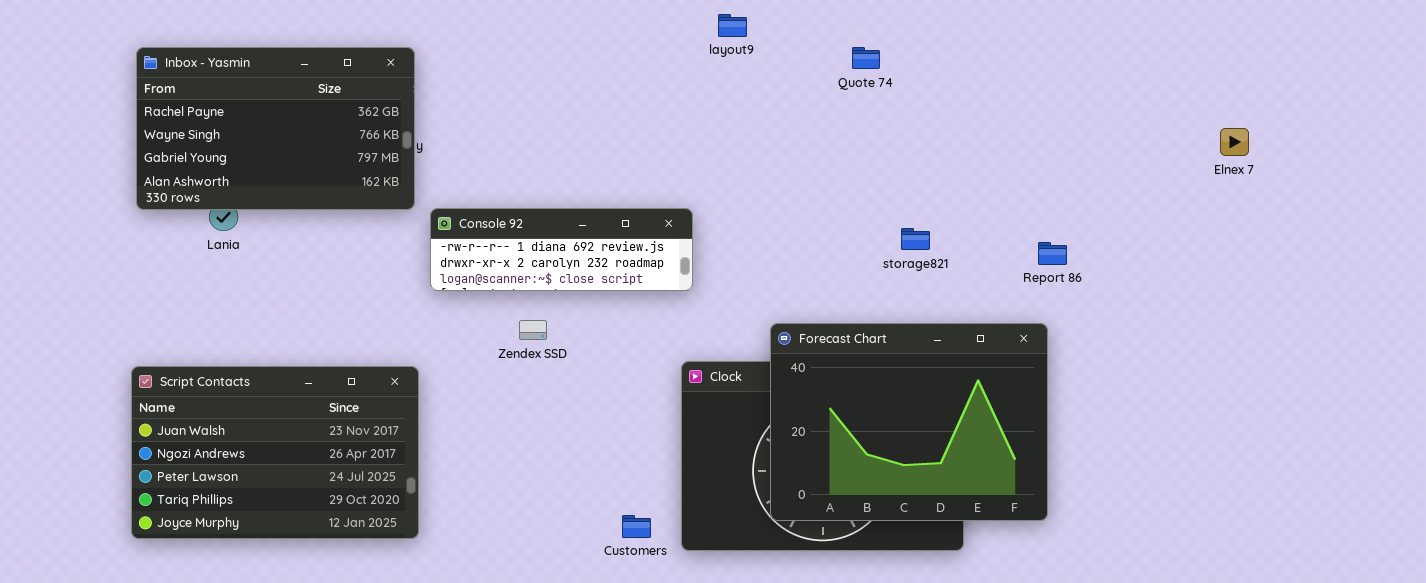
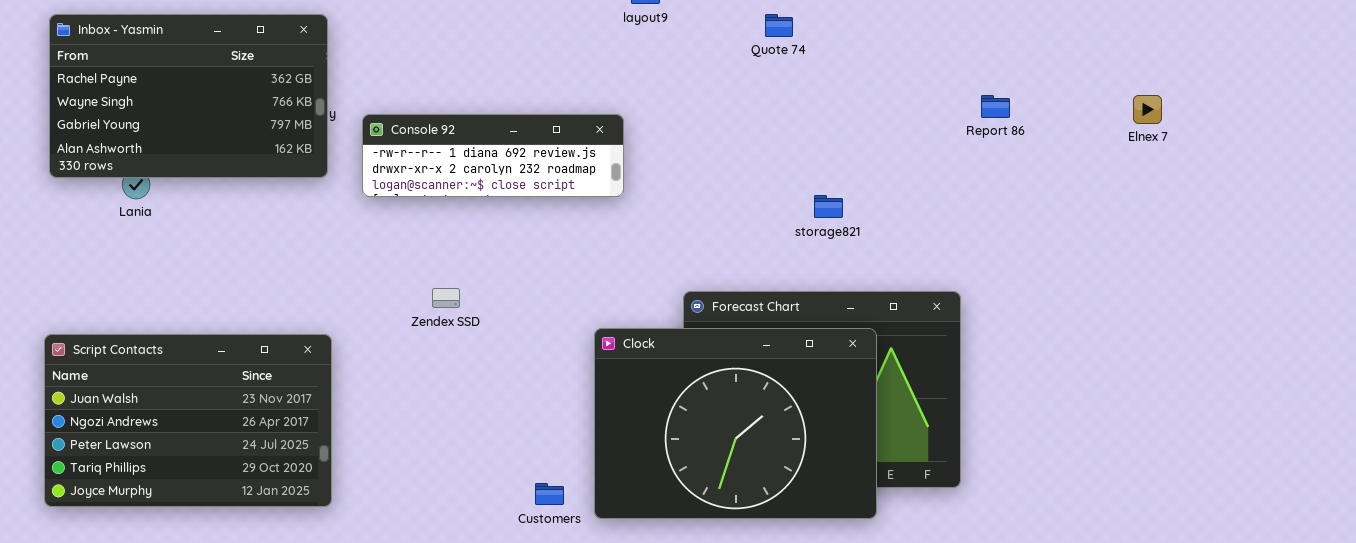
Console 92: [430,208,693,291] -> [362,114,624,197], moved
Report 86: [1038,242,1067,265] -> [981,95,1010,118], moved
Clock: [681,361,964,551] -> [594,328,877,519], raised

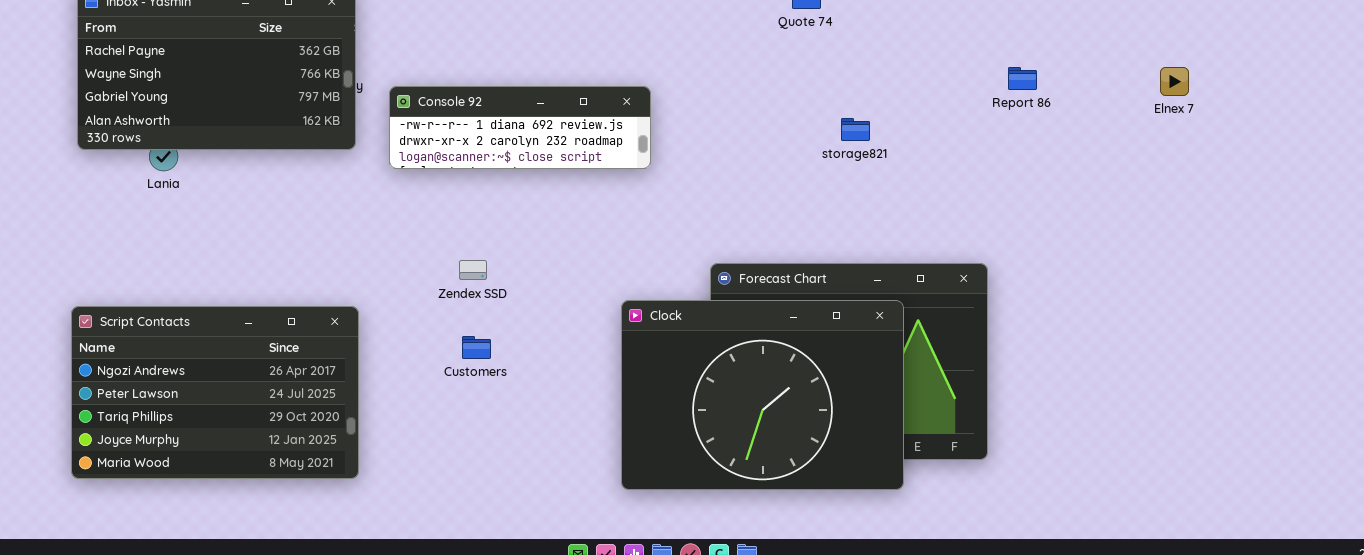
storage821: [814,195,843,218] -> [841,118,870,141], moved
Script Contacts: [44,334,332,507] -> [71,306,359,479], scrolled down 1 row
Customers: [535,483,564,505] -> [462,336,491,359], moved

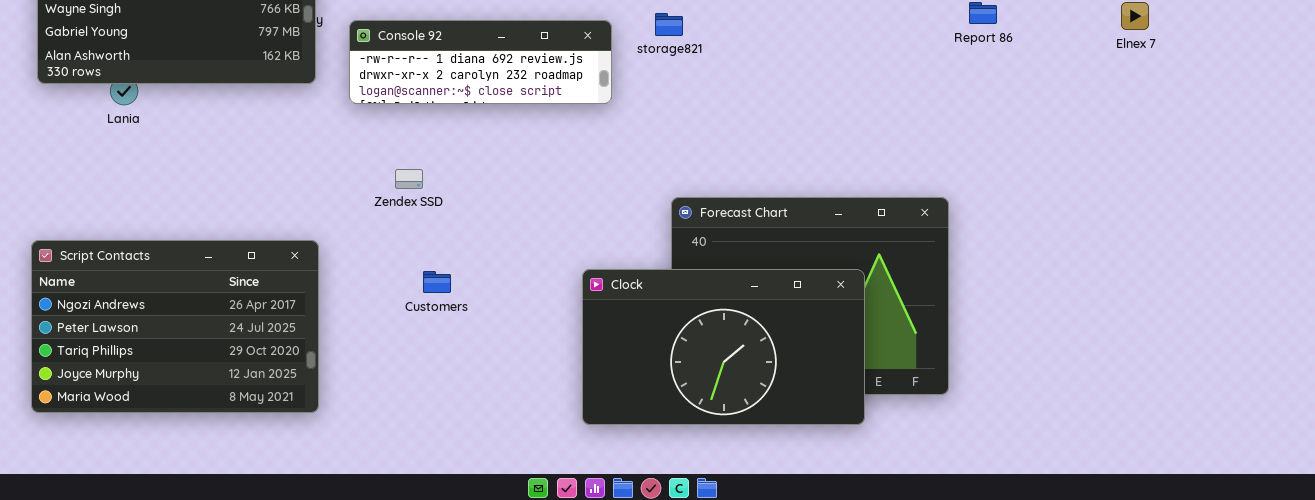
storage821: [841,118,870,141] -> [655,13,683,36], moved
Zendex SSD: [459,260,487,280] -> [395,169,423,189], moved
Clock: [621,300,904,490] -> [582,269,865,425], resized

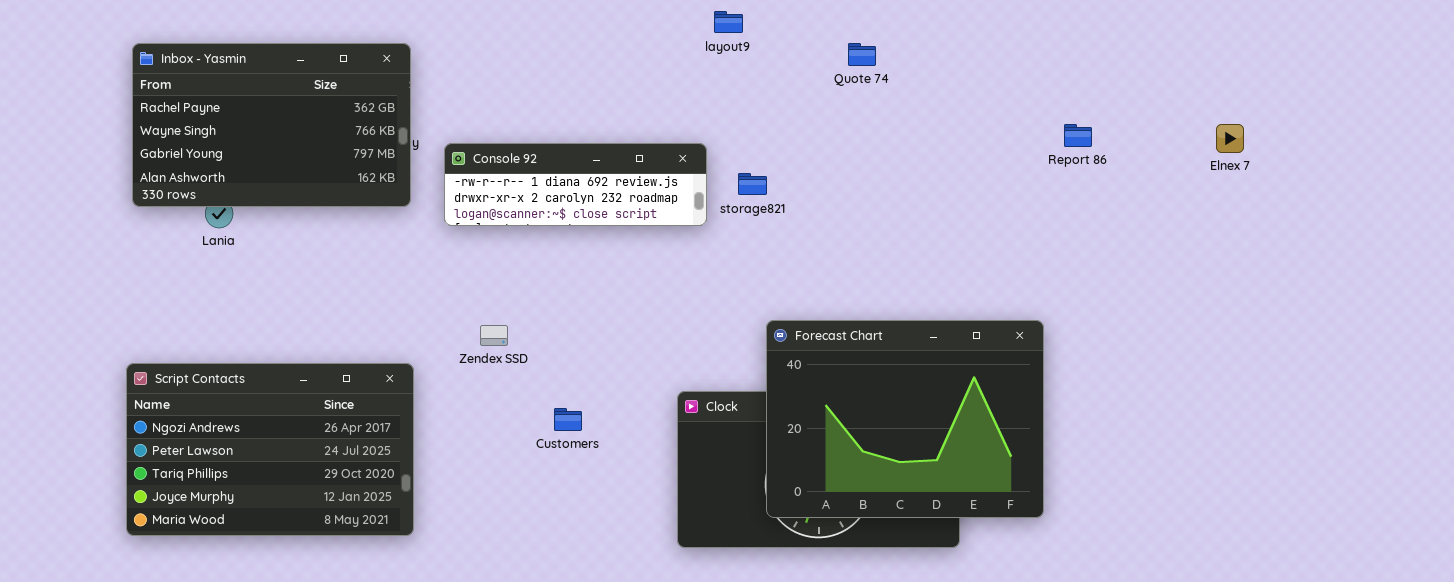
storage821: [655,13,683,36] -> [738,173,767,195], moved
Zendex SSD: [395,169,423,189] -> [480,325,508,346], moved
Forecast Chart: [671,197,949,395] -> [766,320,1044,518], raised
Customers: [423,271,451,293] -> [554,408,582,431], moved

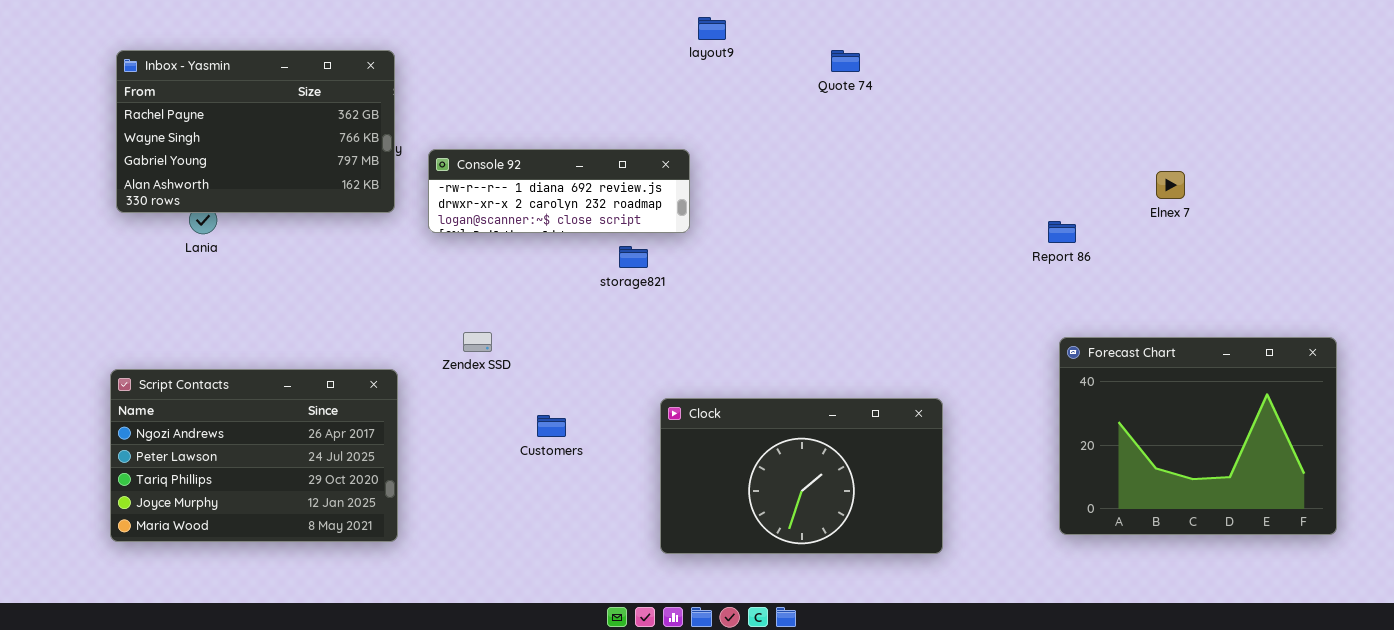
Report 86: [1064,124,1092,147] -> [1048,221,1076,243], moved
Elnex 7: [1216,124,1244,153] -> [1156,171,1185,199], moved
storage821: [738,173,767,195] -> [619,246,648,268], moved
Forecast Chart: [766,320,1044,518] -> [1059,337,1337,535], moved

